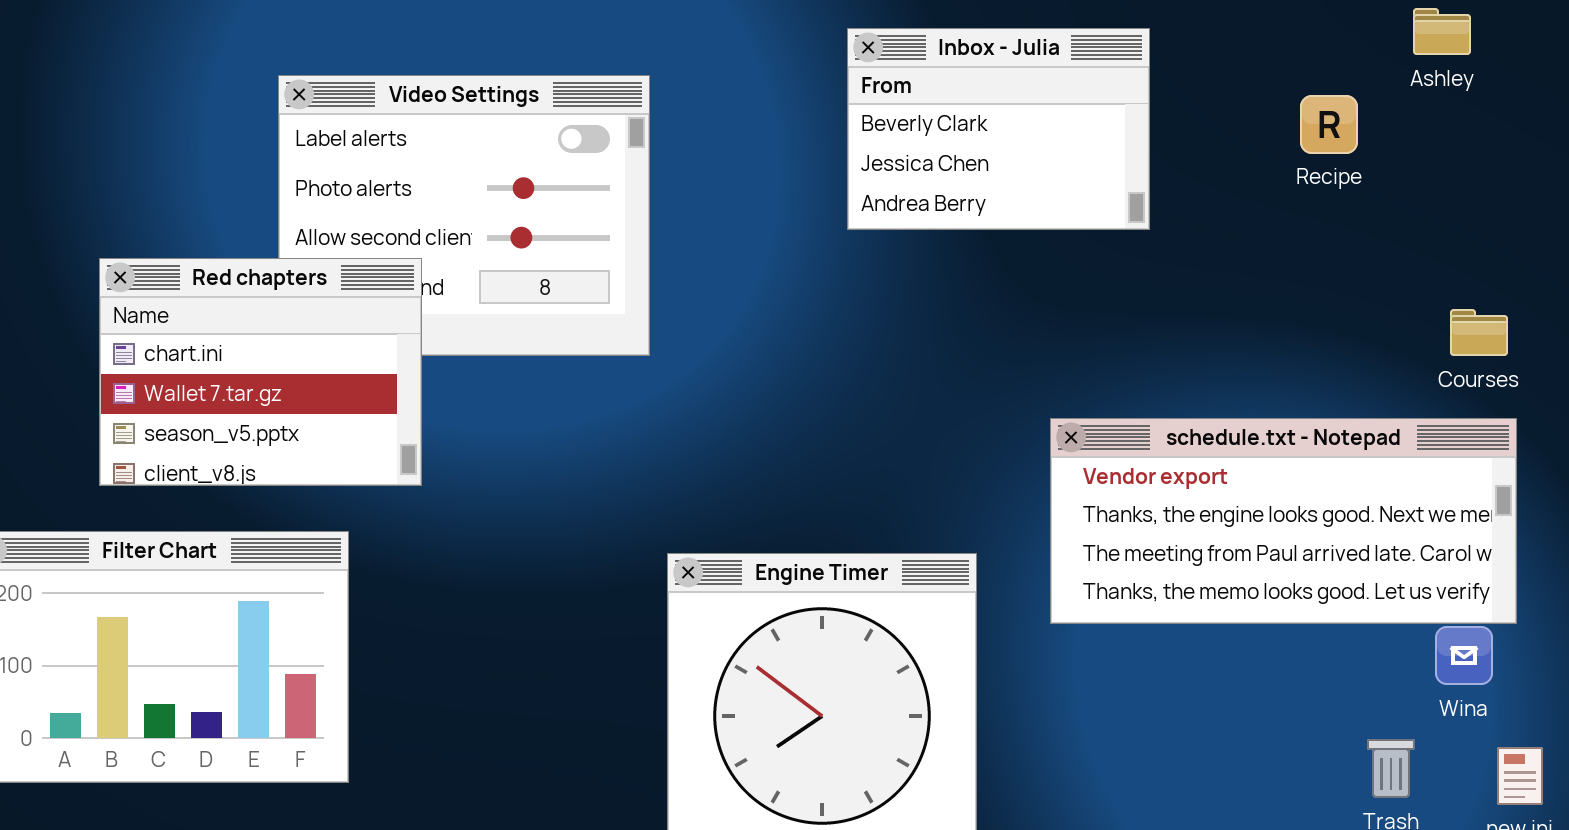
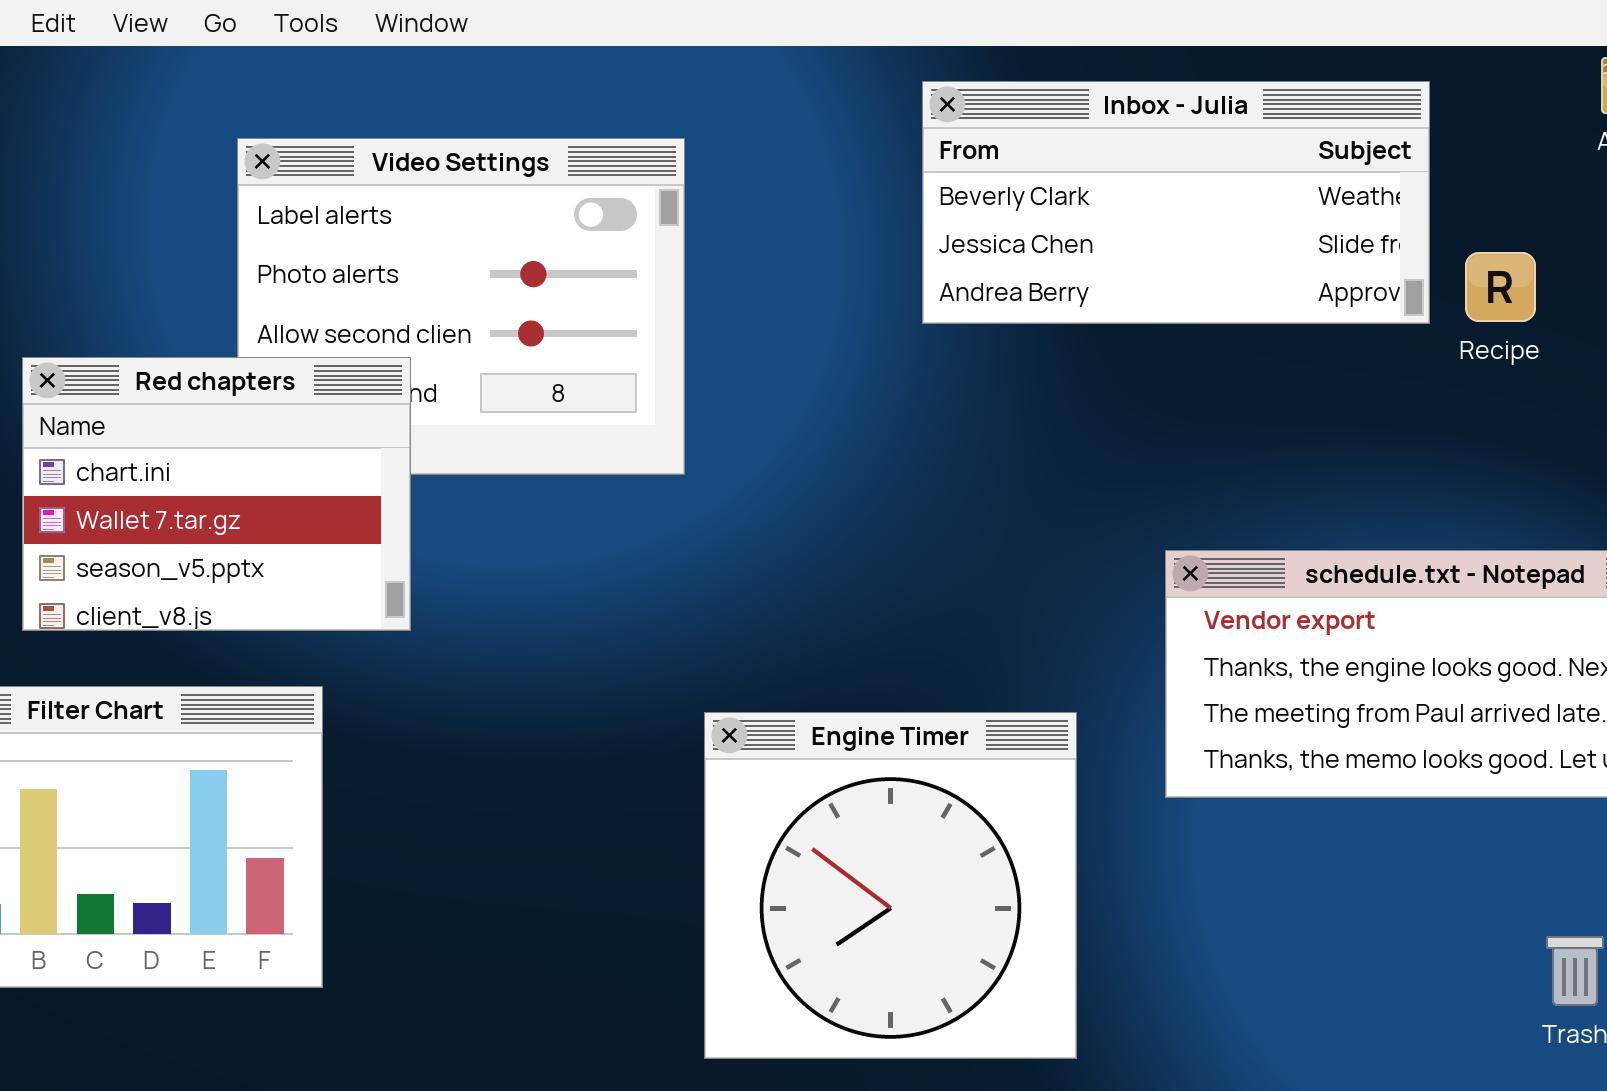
Inbox - Julia: [847,28,1150,230] -> [922,81,1430,324], resized
Recipe: [1300,95,1358,154] -> [1465,252,1536,322], moved

